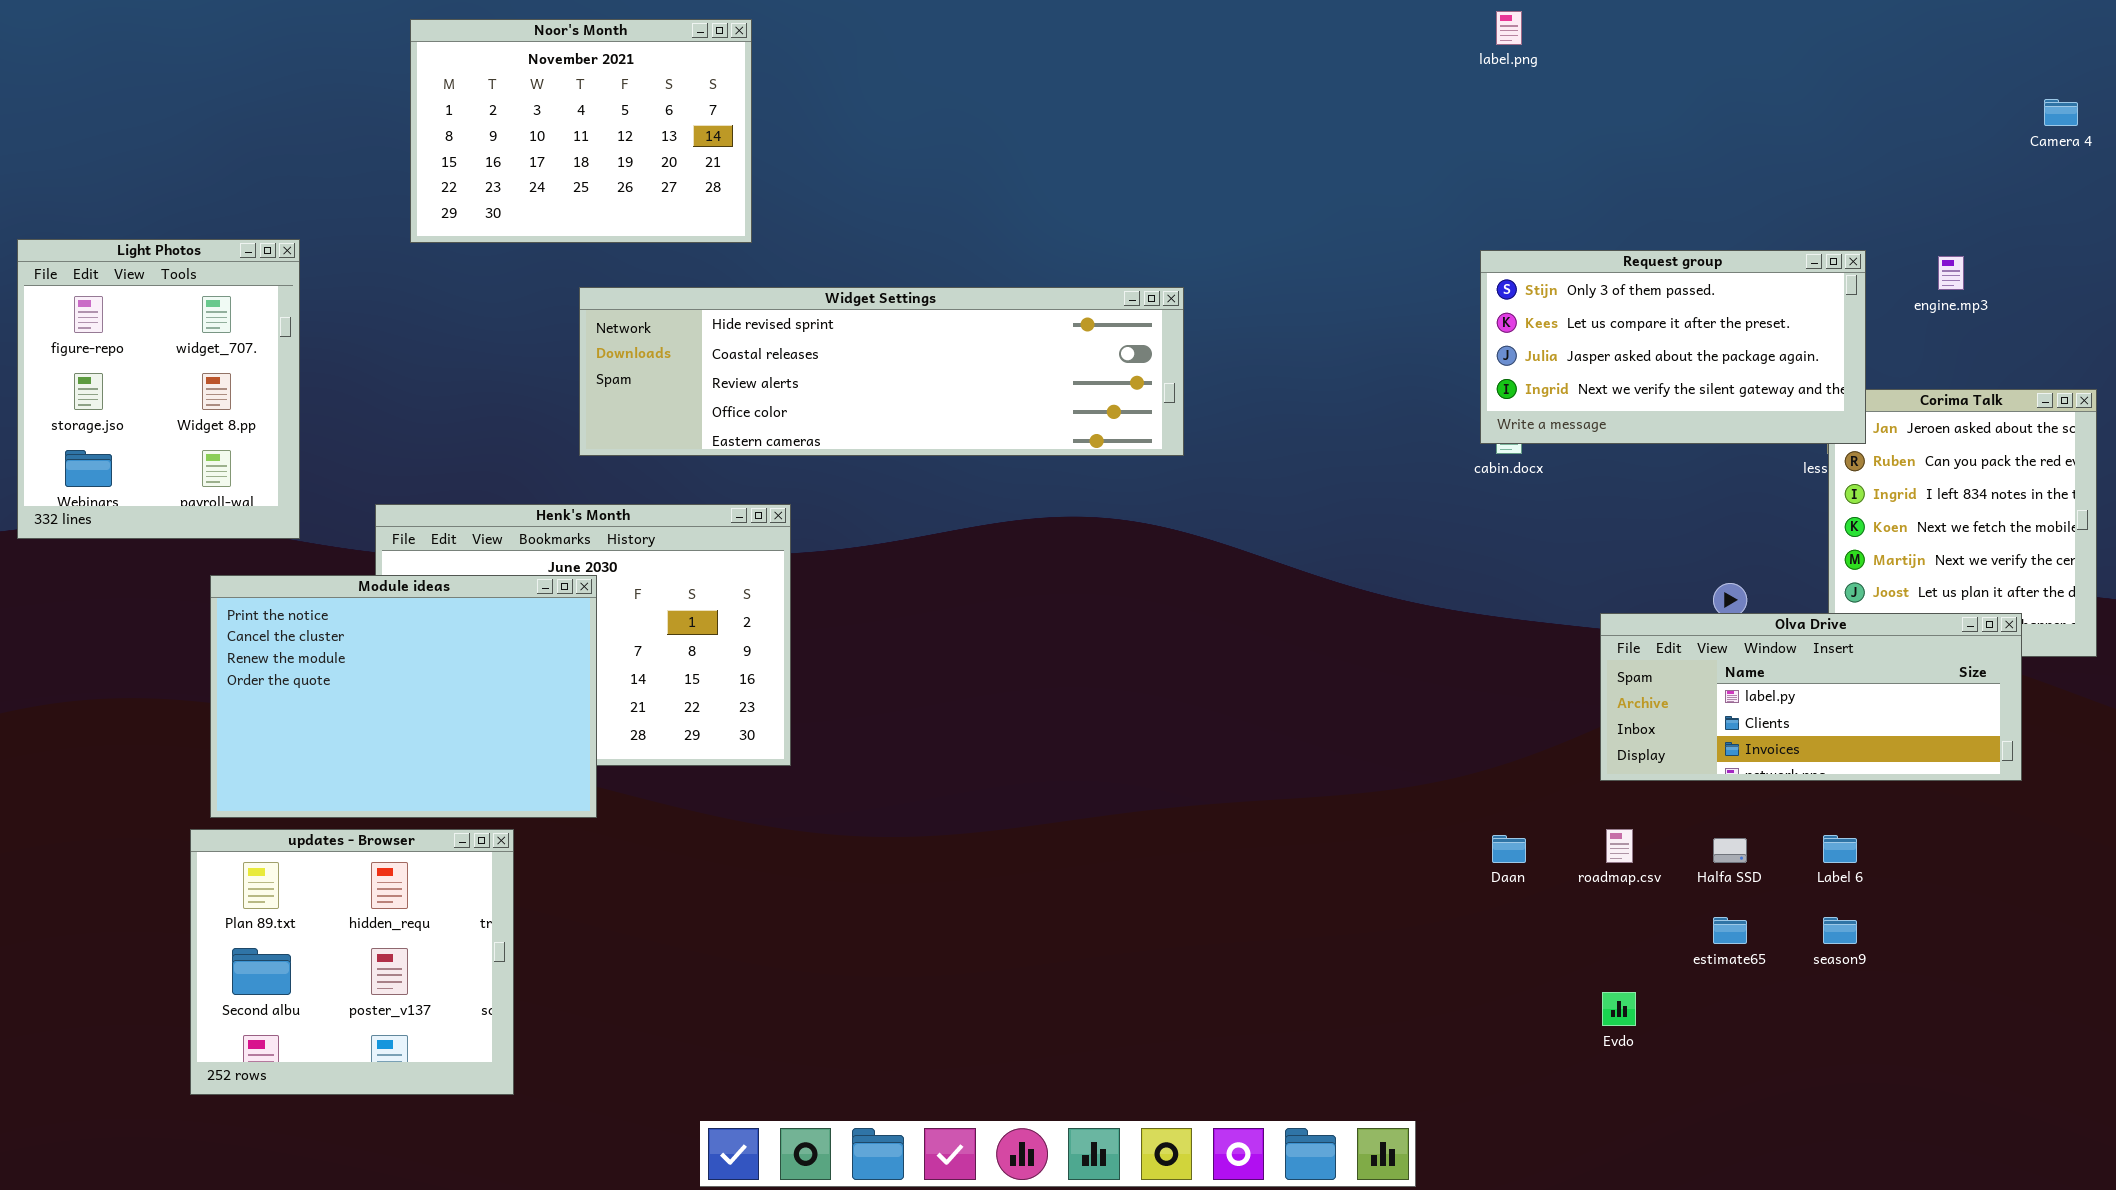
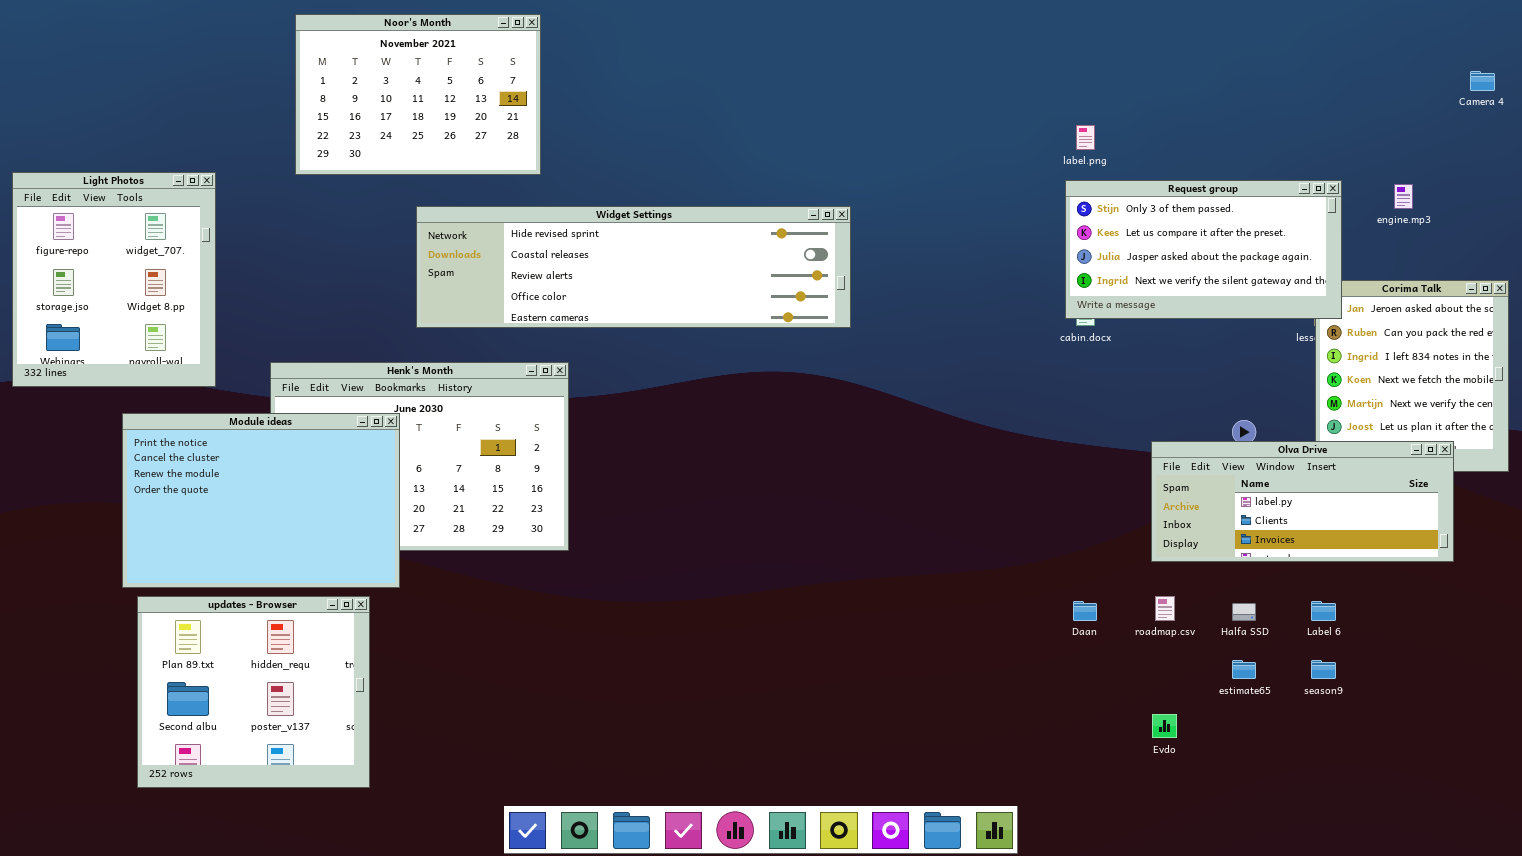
label.png: [1496,11,1522,45] -> [1076,125,1095,150], moved
Module ideas: [210,575,597,818] -> [122,413,400,588], moved

